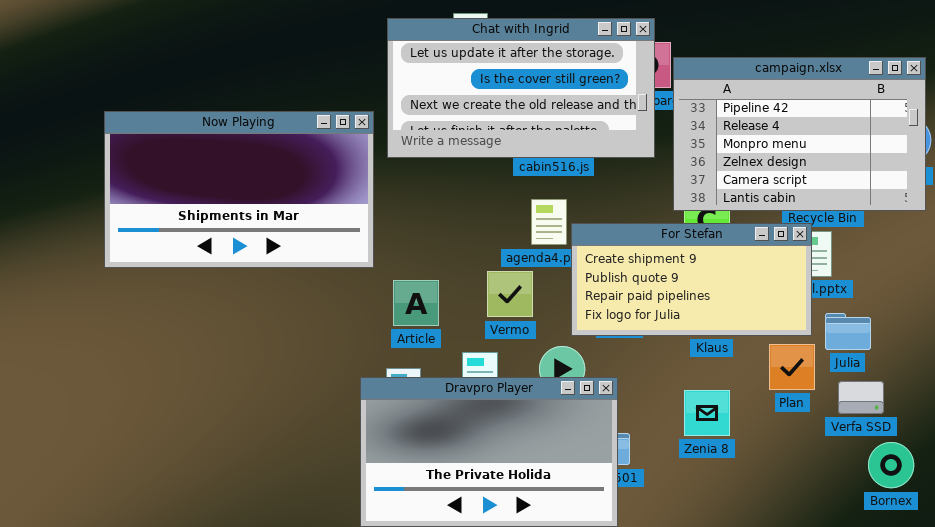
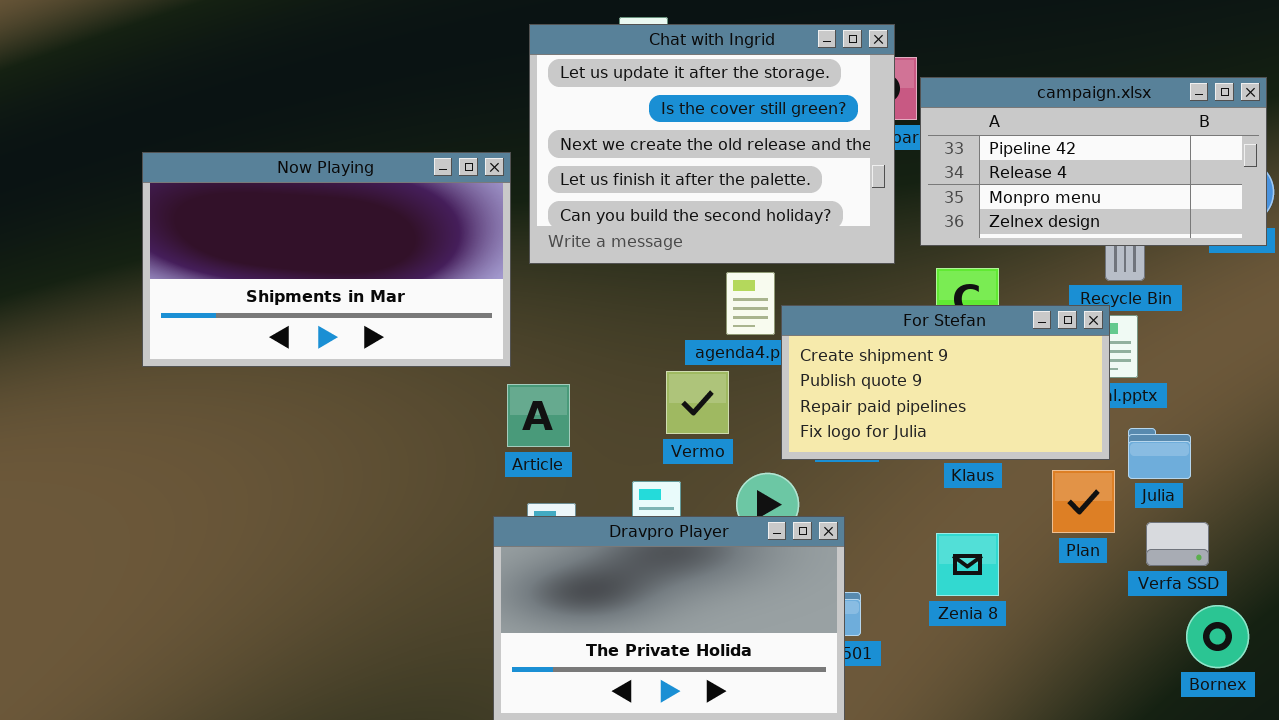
Chat with Ingrid: [387,18,655,158] -> [529,24,895,264], resized
campaign.xlsx: [673,57,926,211] -> [920,77,1267,246], resized
Article: [393,280,439,326] -> [507,384,570,447], moved

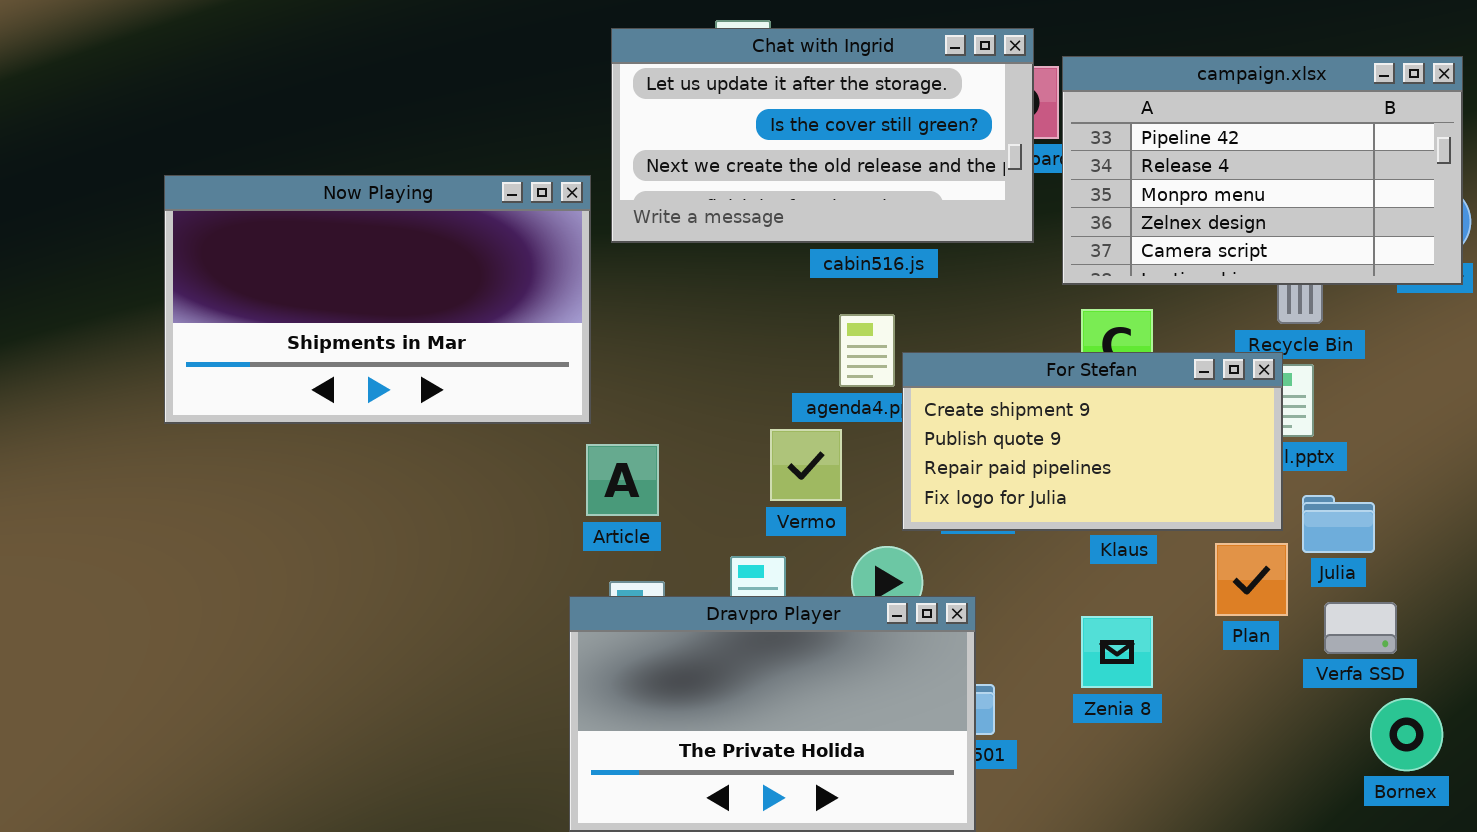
Chat with Ingrid: [529,24,895,264] -> [611,28,1034,243], resized
campaign.xlsx: [920,77,1267,246] -> [1062,56,1463,285], resized

